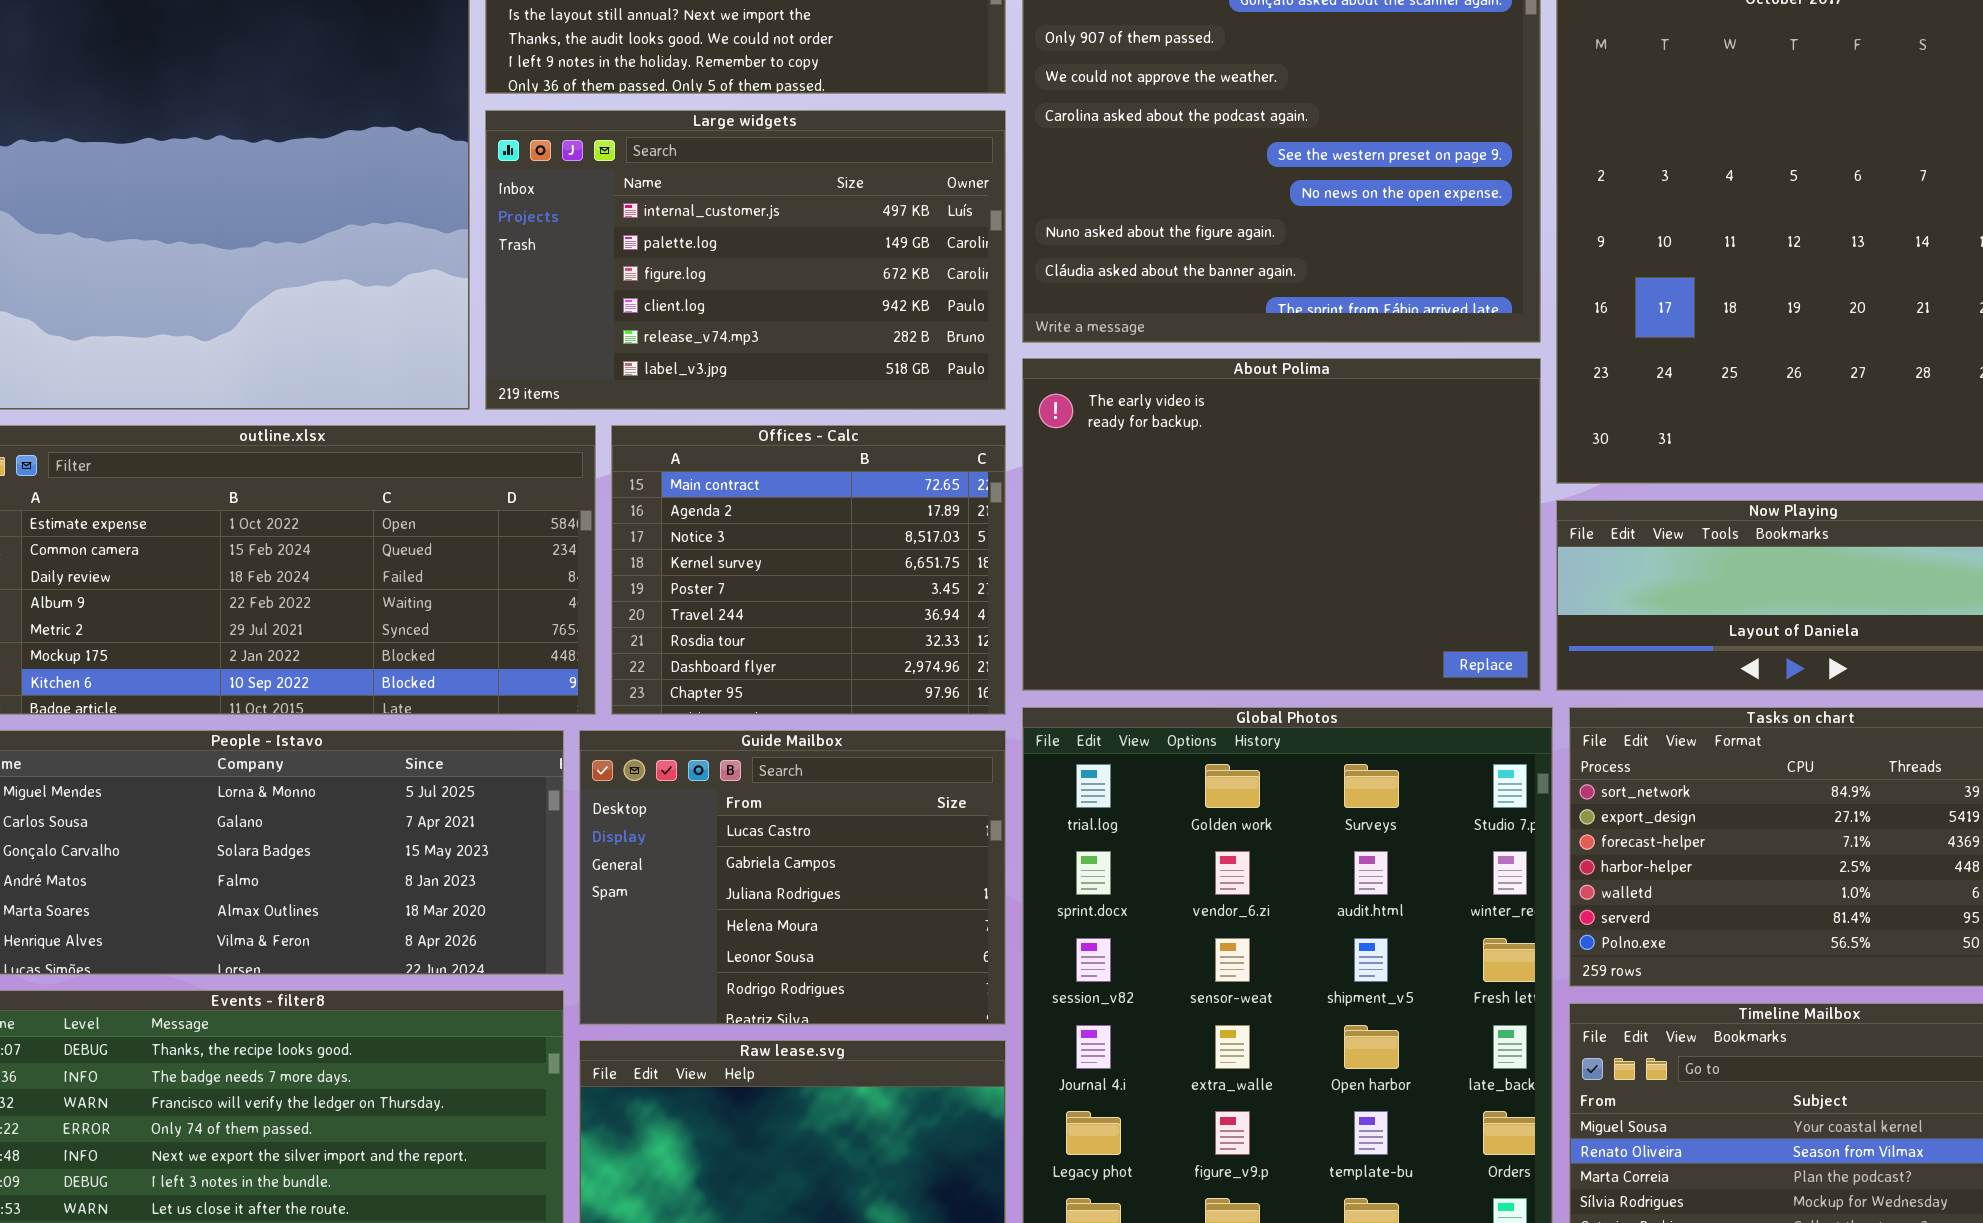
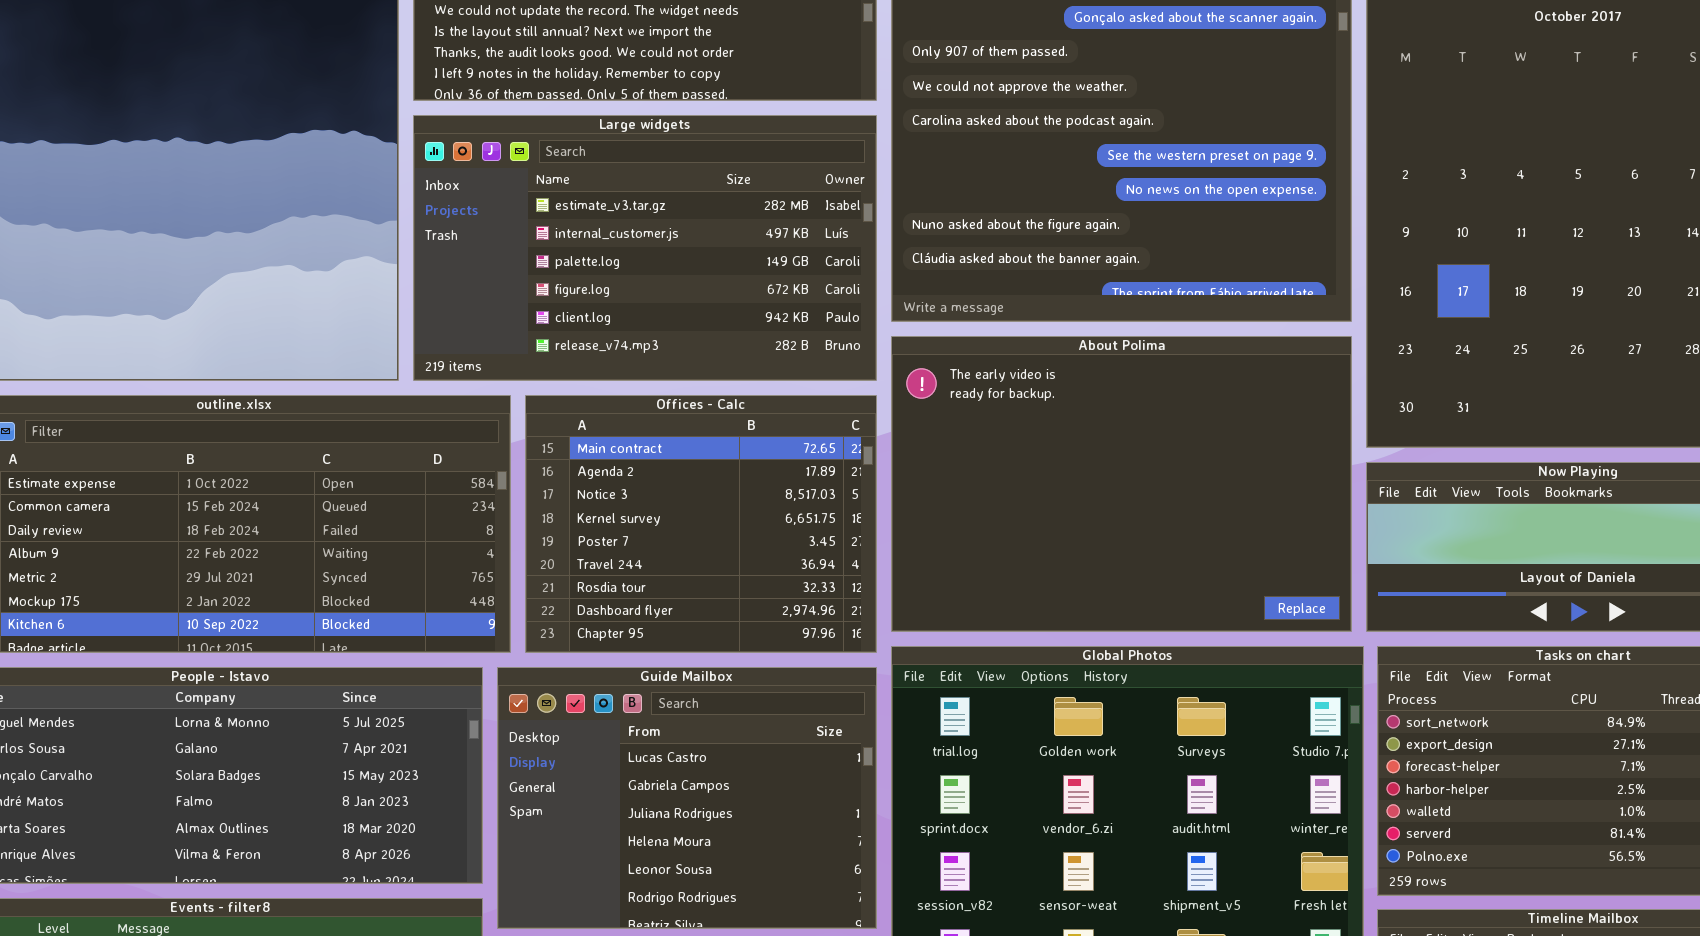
Large widgets: [485,110,1006,410] -> [413,115,877,381], scrolled up 1 row

